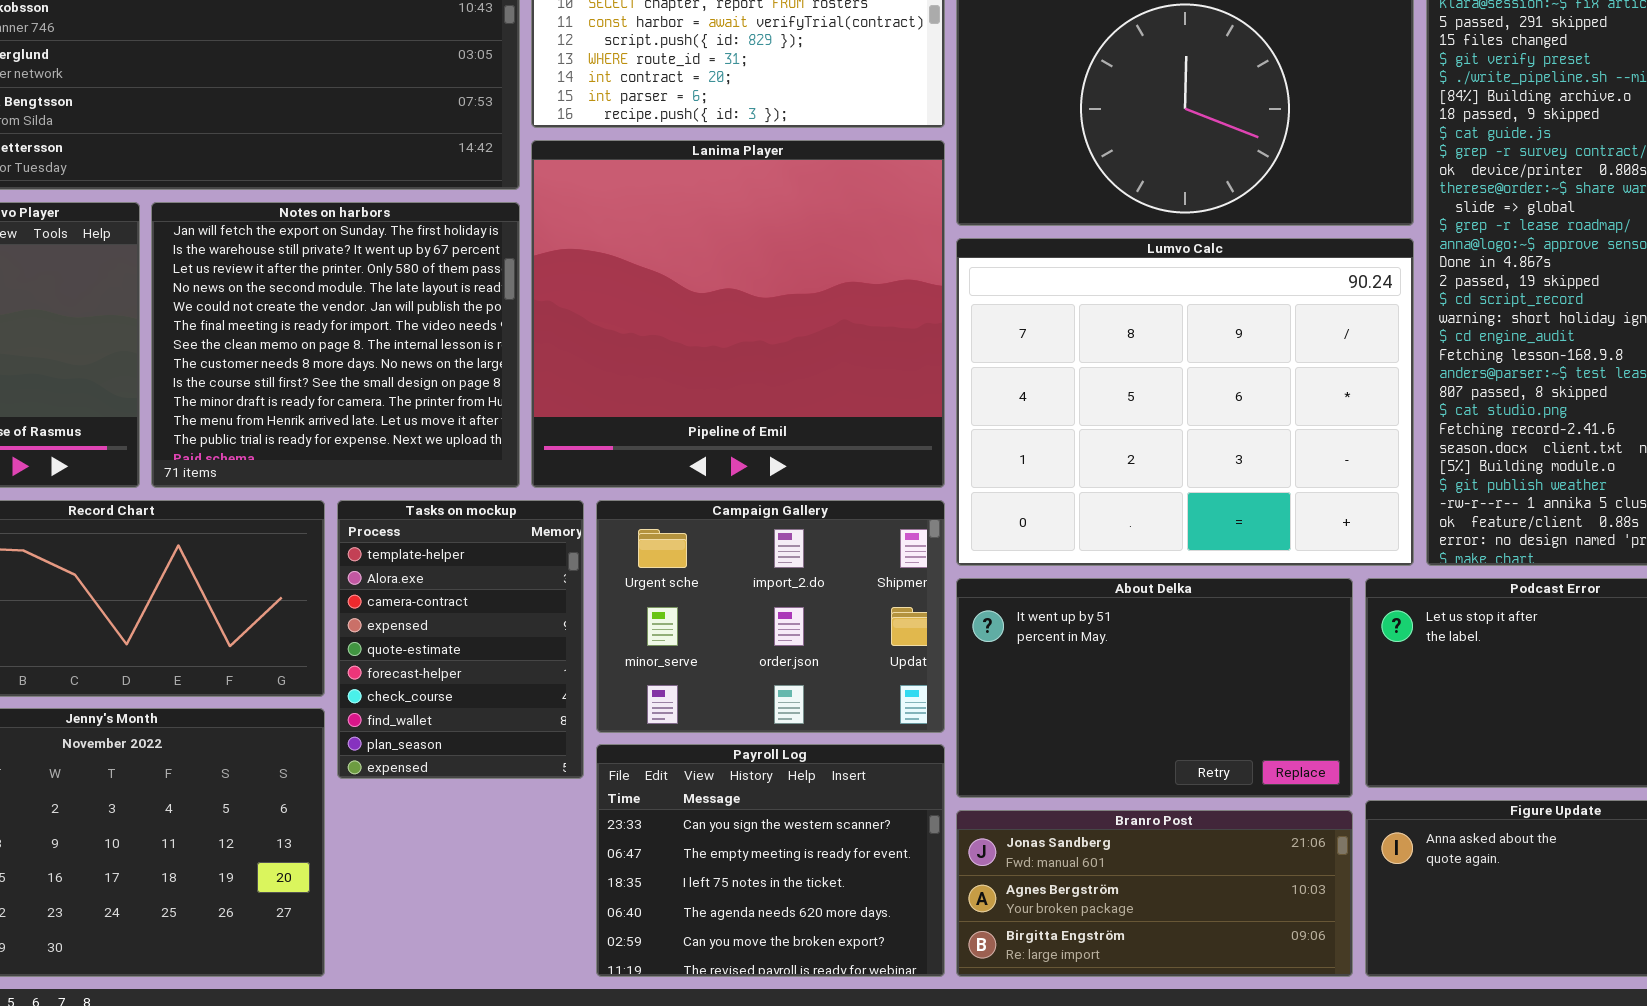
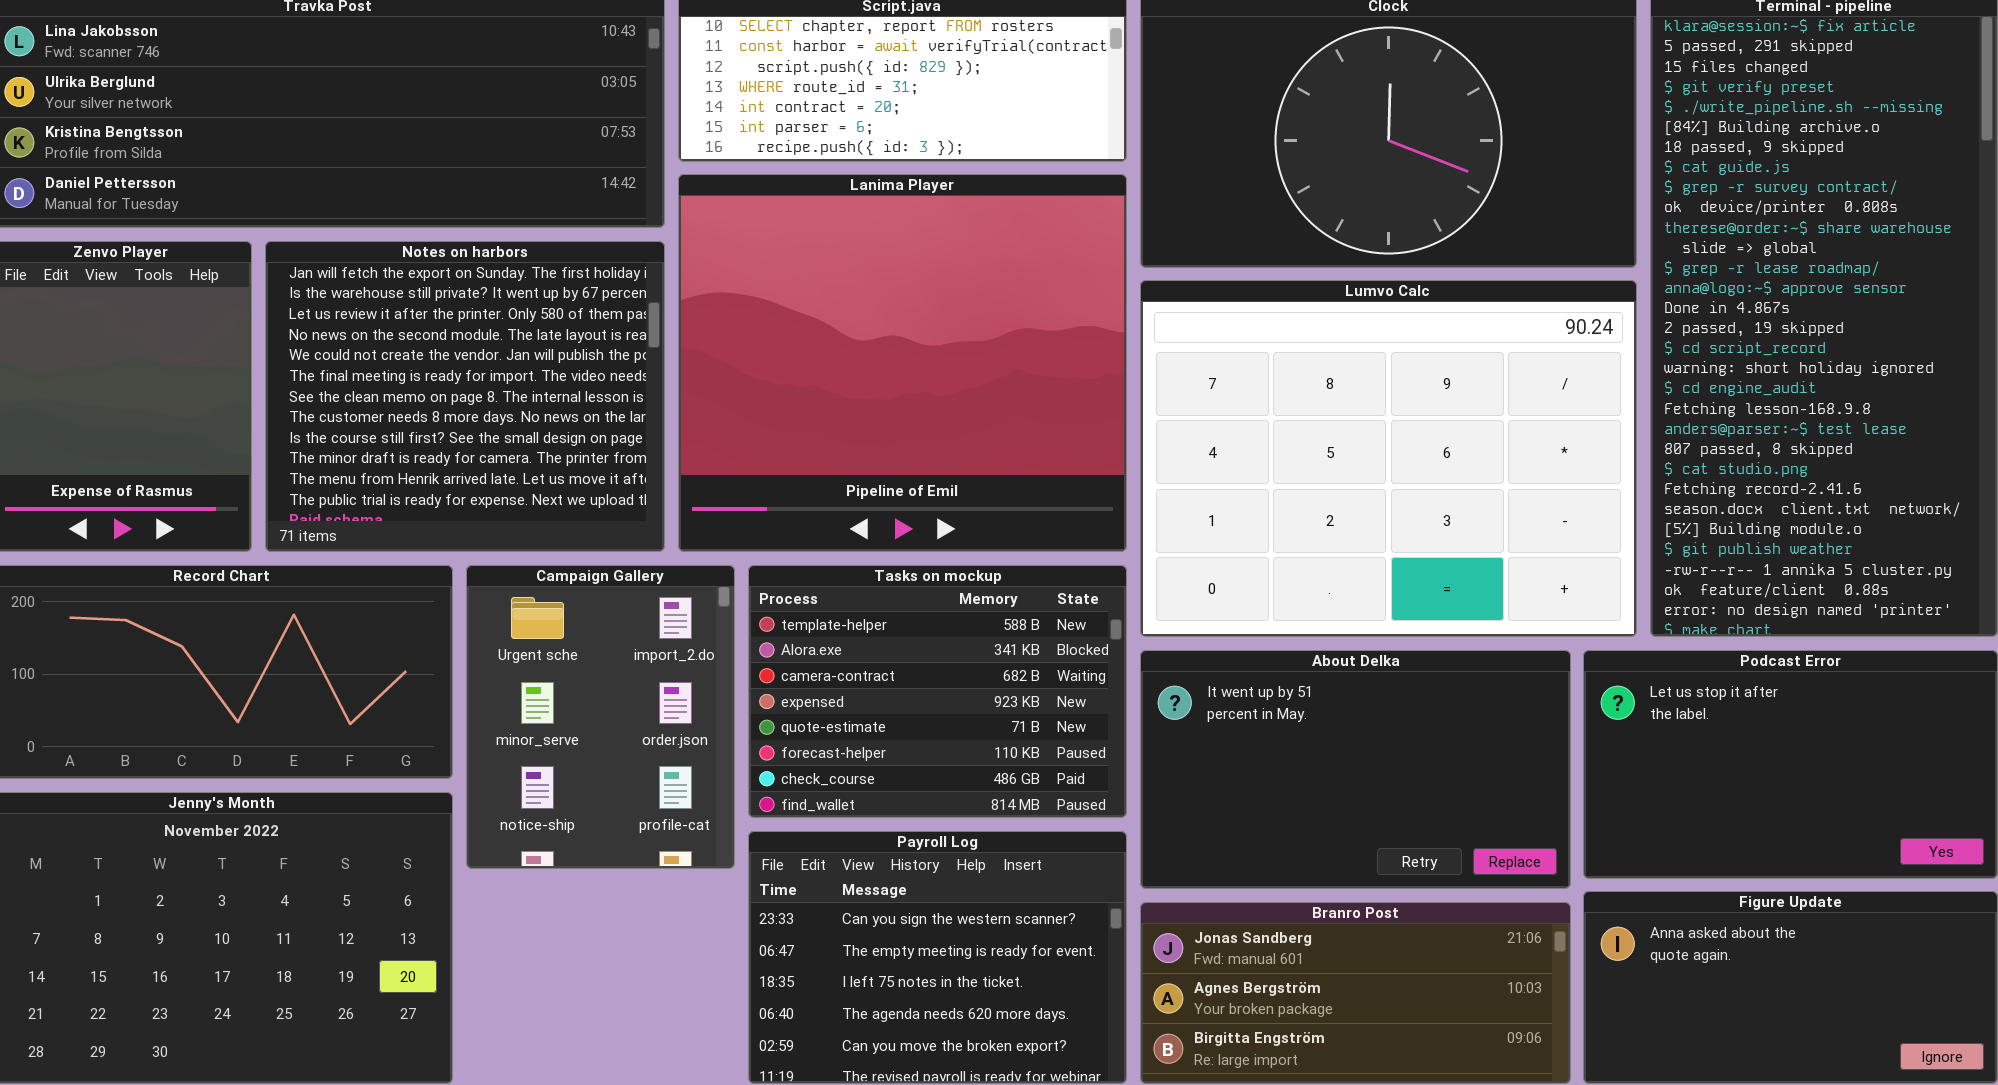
Tasks on mockup: [337,500,584,779] -> [748,565,1127,818], moved, resized
Campaign Gallery: [596,500,945,733] -> [466,565,735,869], moved, resized

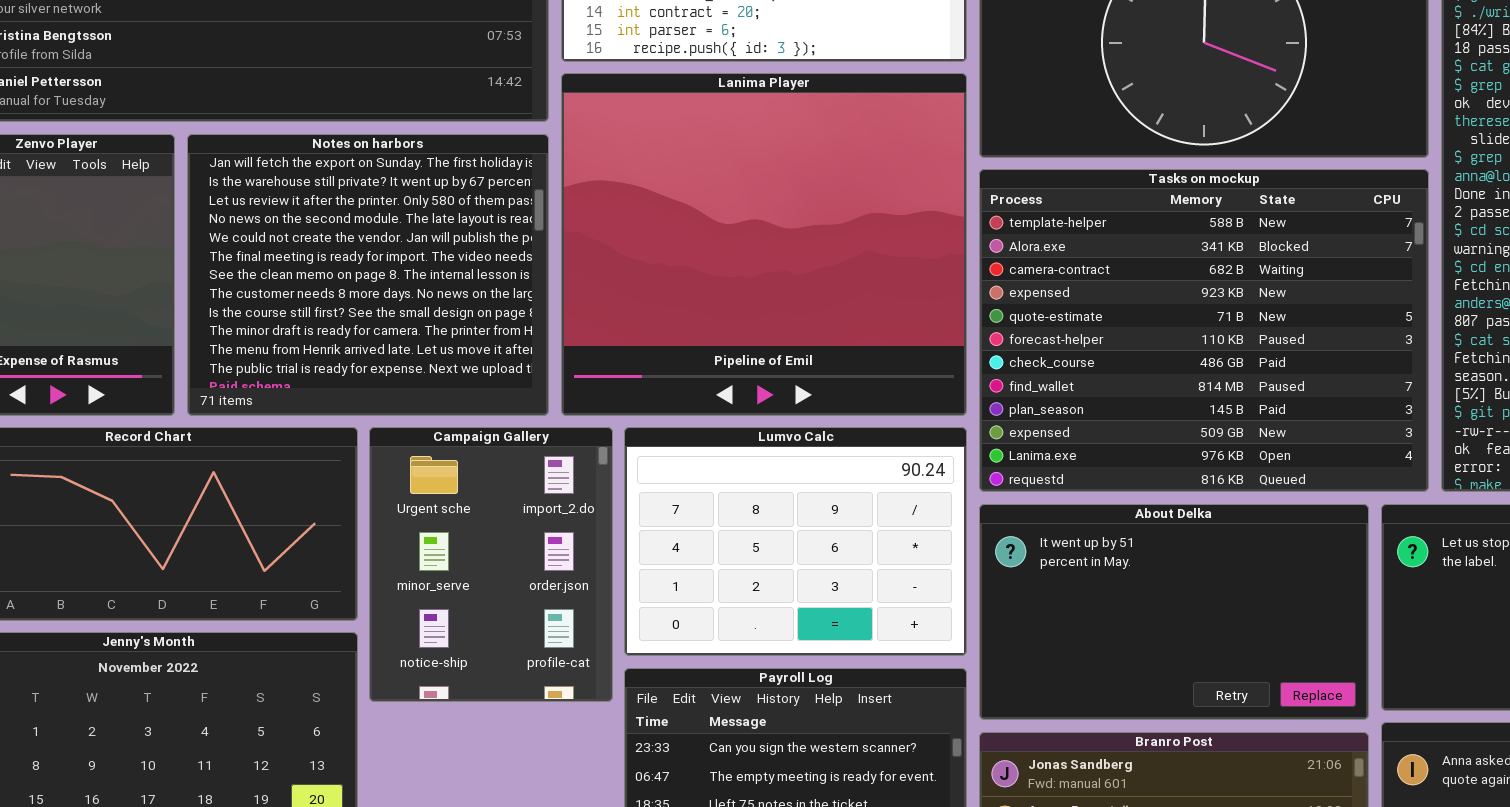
Lumvo Calc: [1140,280,1637,637] -> [624,427,967,656], moved, resized
Tasks on mockup: [748,565,1127,818] -> [979,169,1429,492], moved, resized

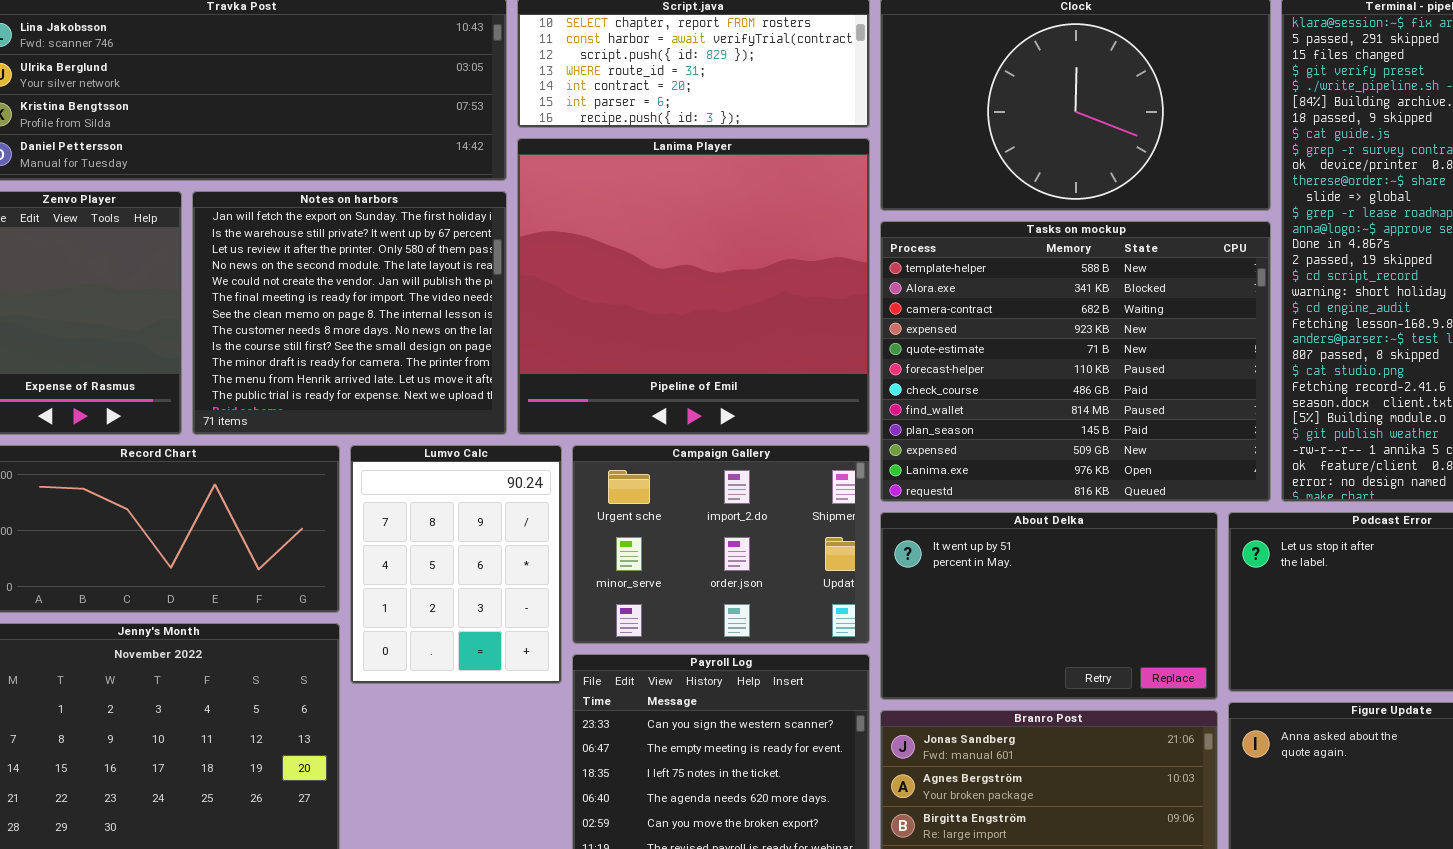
Campaign Gallery: [369,427,613,702] -> [572,445,870,644], moved, resized
Lumvo Calc: [624,427,967,656] -> [350,445,562,684], moved, resized

